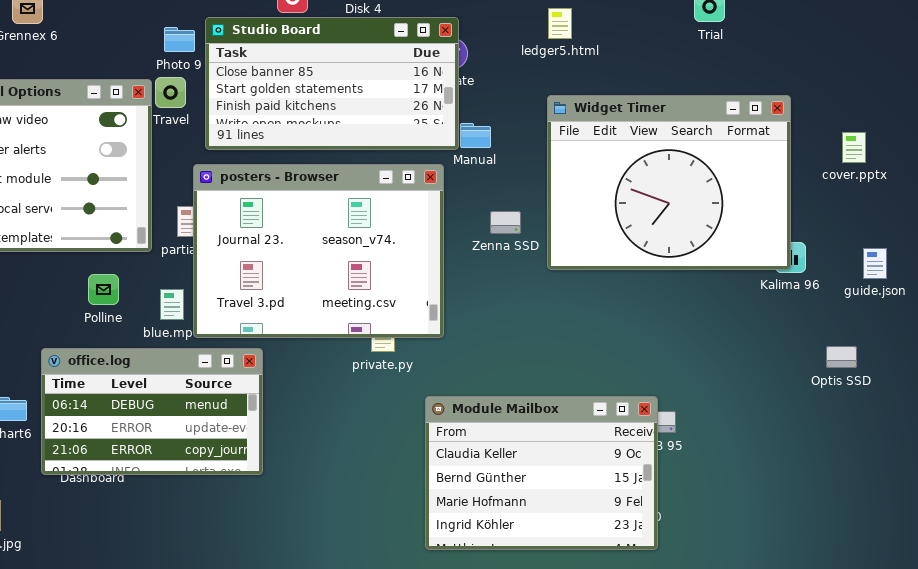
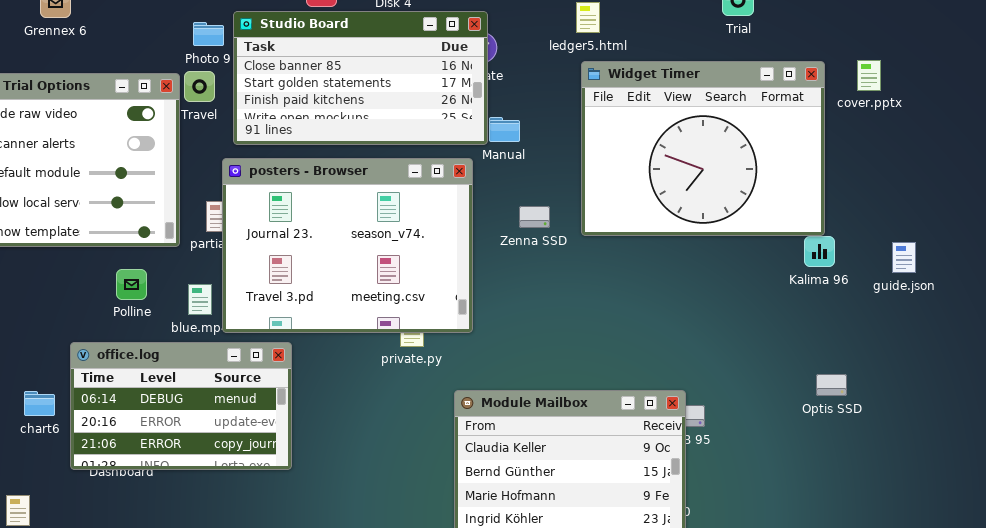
Widget Timer: [547,95,791,270] -> [581,61,825,236], moved
cover.pptx: [842,132,866,163] -> [857,60,881,91], moved
Optis SSD: [826,346,857,368] -> [816,374,847,396], moved

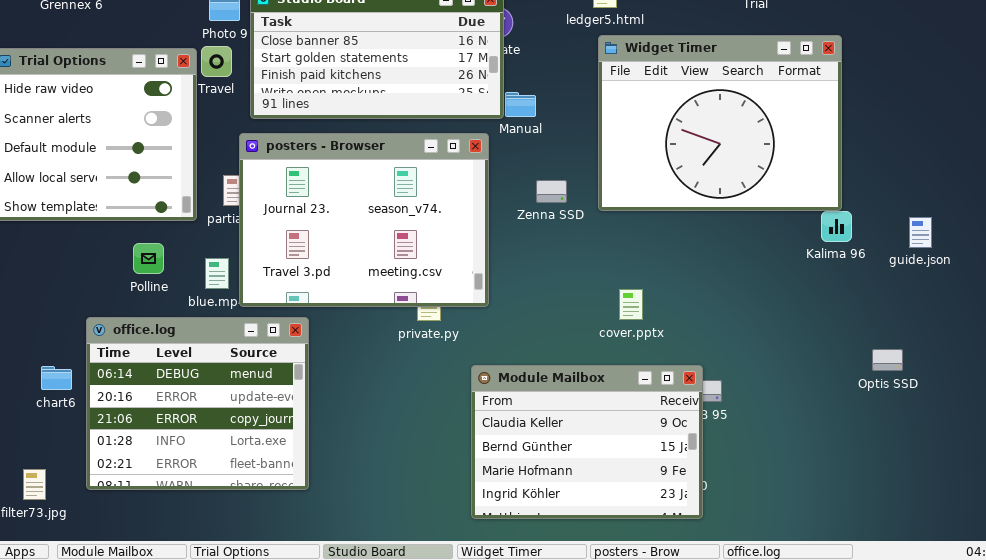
cover.pptx: [857,60,881,91] -> [619,289,643,320], moved
office.log: [70,342,292,470] -> [86,317,309,490], resized
Optis SSD: [816,374,847,396] -> [872,349,903,371], moved

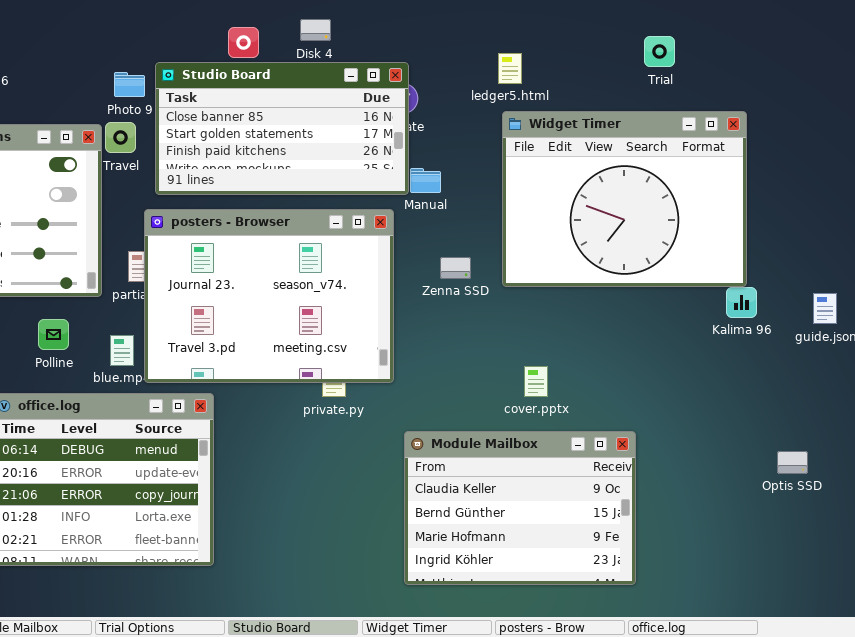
Optis SSD: [872,349,903,371] -> [777,451,808,474], moved
Module Mailbox: [471,365,703,519] -> [404,431,636,585], moved

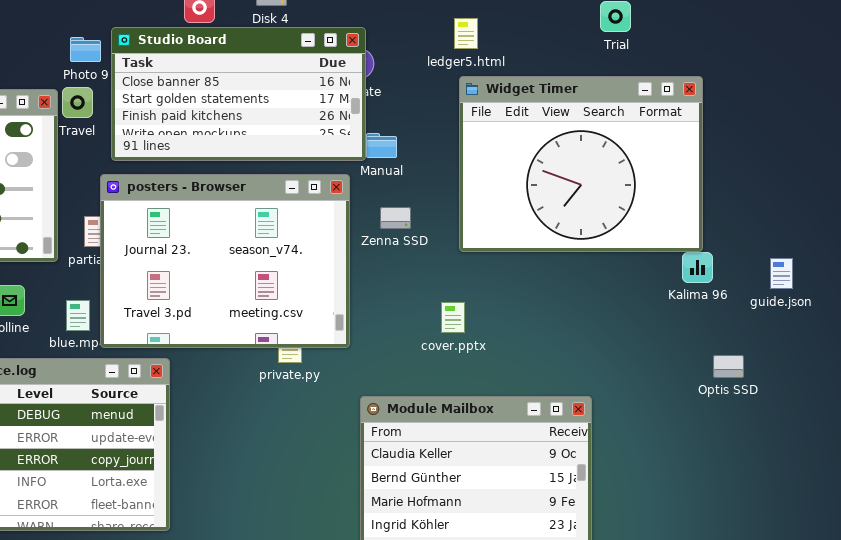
Zenna SSD: [440,257,471,279] -> [380,207,411,229], moved
cover.pptx: [524,366,548,397] -> [441,302,465,333], moved
Optis SSD: [777,451,808,474] -> [713,355,744,378], moved

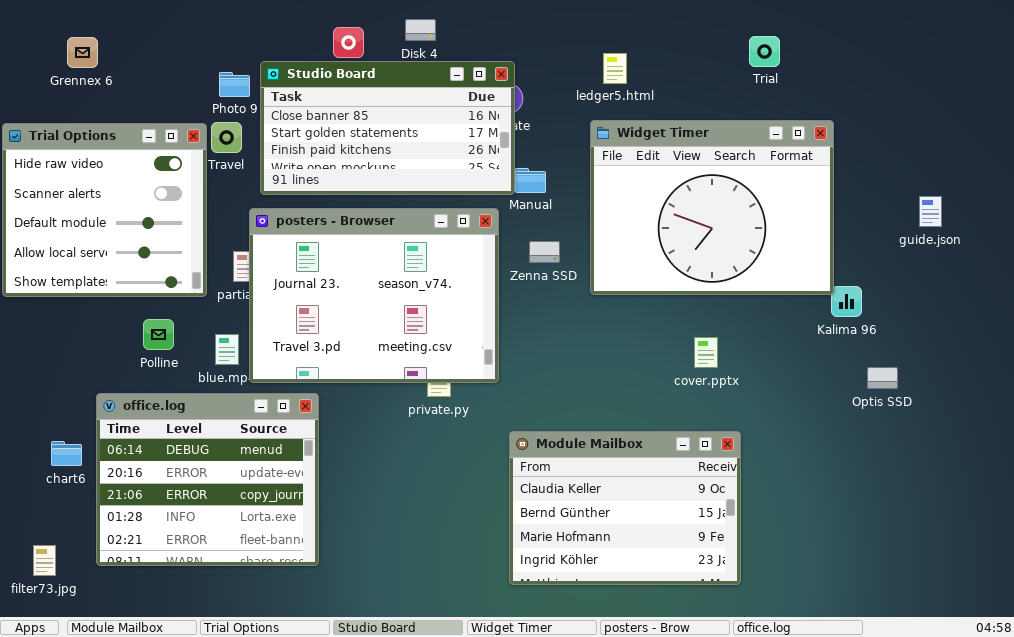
Widget Timer: [459,76,703,252] -> [590,120,834,295], moved
guide.json: [770,258,793,289] -> [919,196,942,227], moved
cover.pptx: [441,302,465,333] -> [694,337,718,368], moved
Optis SSD: [713,355,744,378] -> [867,367,898,389], moved

